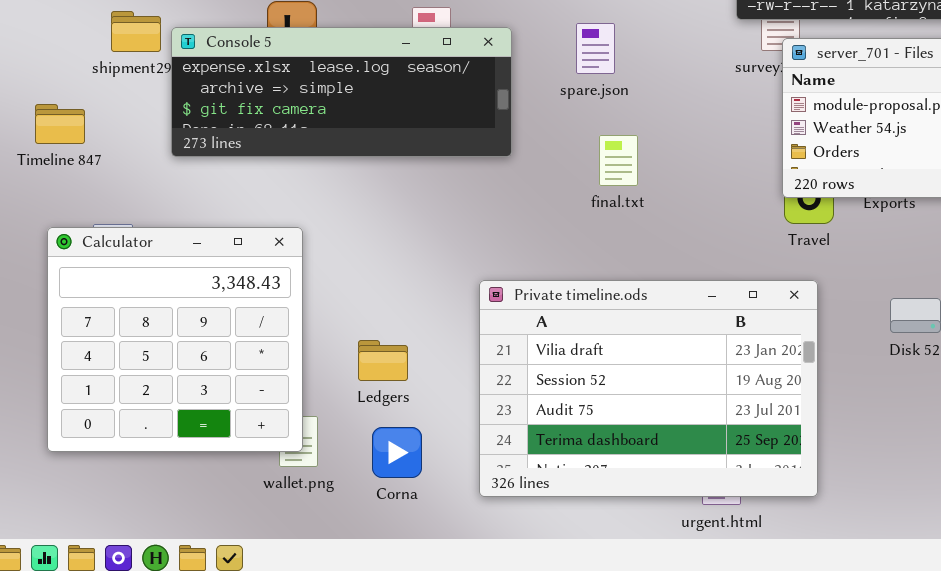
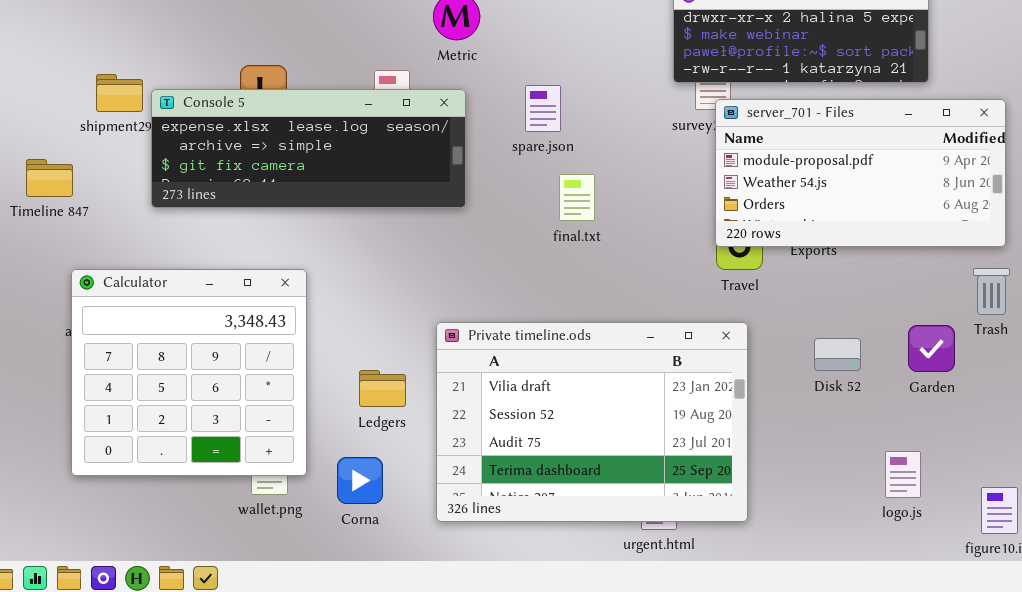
final.txt: [599,135,638,186] -> [559,174,595,221], moved
Calculator: [47,227,303,452] -> [71,269,307,476], moved
Ledgers: [358,340,408,381] -> [359,370,406,407], moved

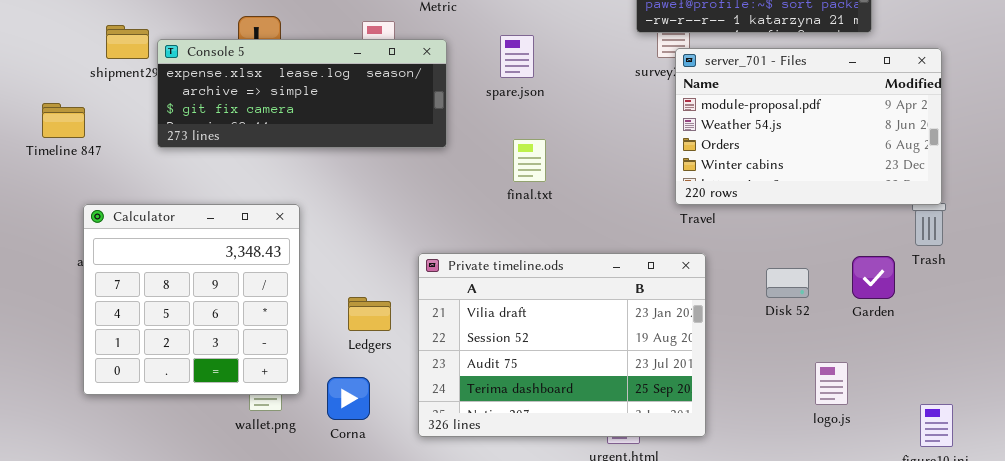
server_701 - Files: [715,99,1006,247] -> [675,48,942,205], resized
final.txt: [559,174,595,221] -> [513,139,546,182], moved
logo.js: [885,451,921,498] -> [815,362,848,405], moved

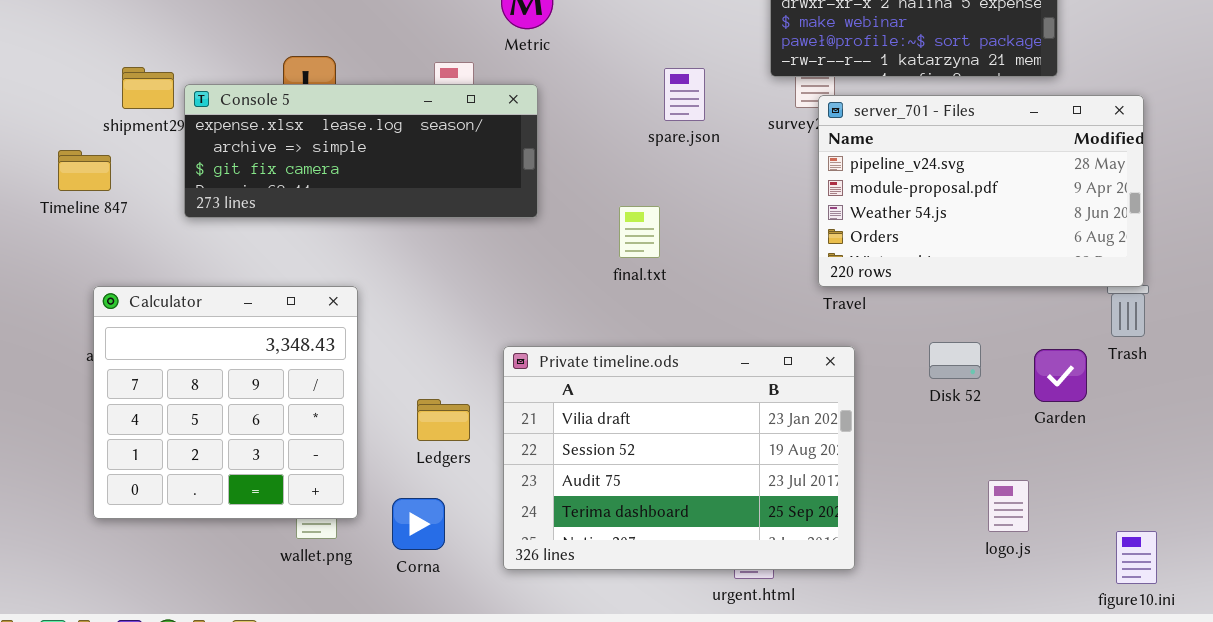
spare.json: [500,35,534,78] -> [664,68,705,121], moved
server_701 - Files: [675,48,942,205] -> [818,95,1144,287], scrolled up 1 row
Timeline 847: [42,103,85,138] -> [58,150,111,191], moved
Disk 52: [766,268,809,298] -> [929,342,981,379], moved

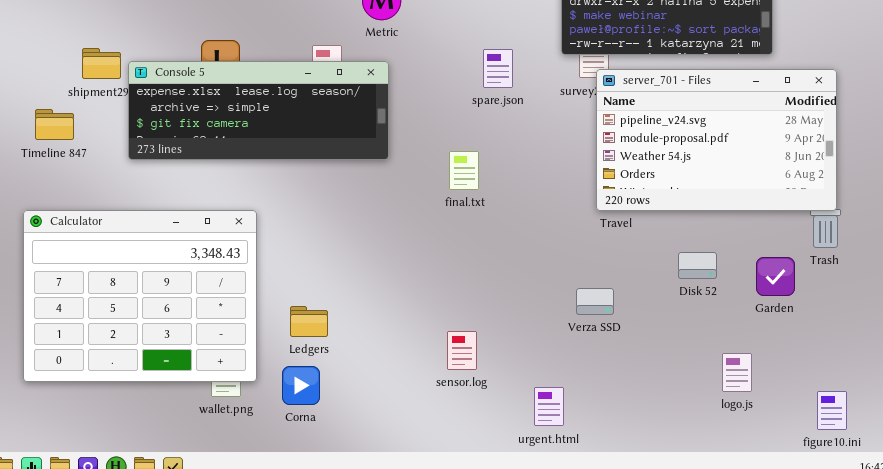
Calculator: [93,286,358,519] -> [23,210,257,382], resized
Private timeline.ods: [503,346,855,570] -> none, closed
Ledgers: [417,399,470,441] -> [290,306,328,337], moved

